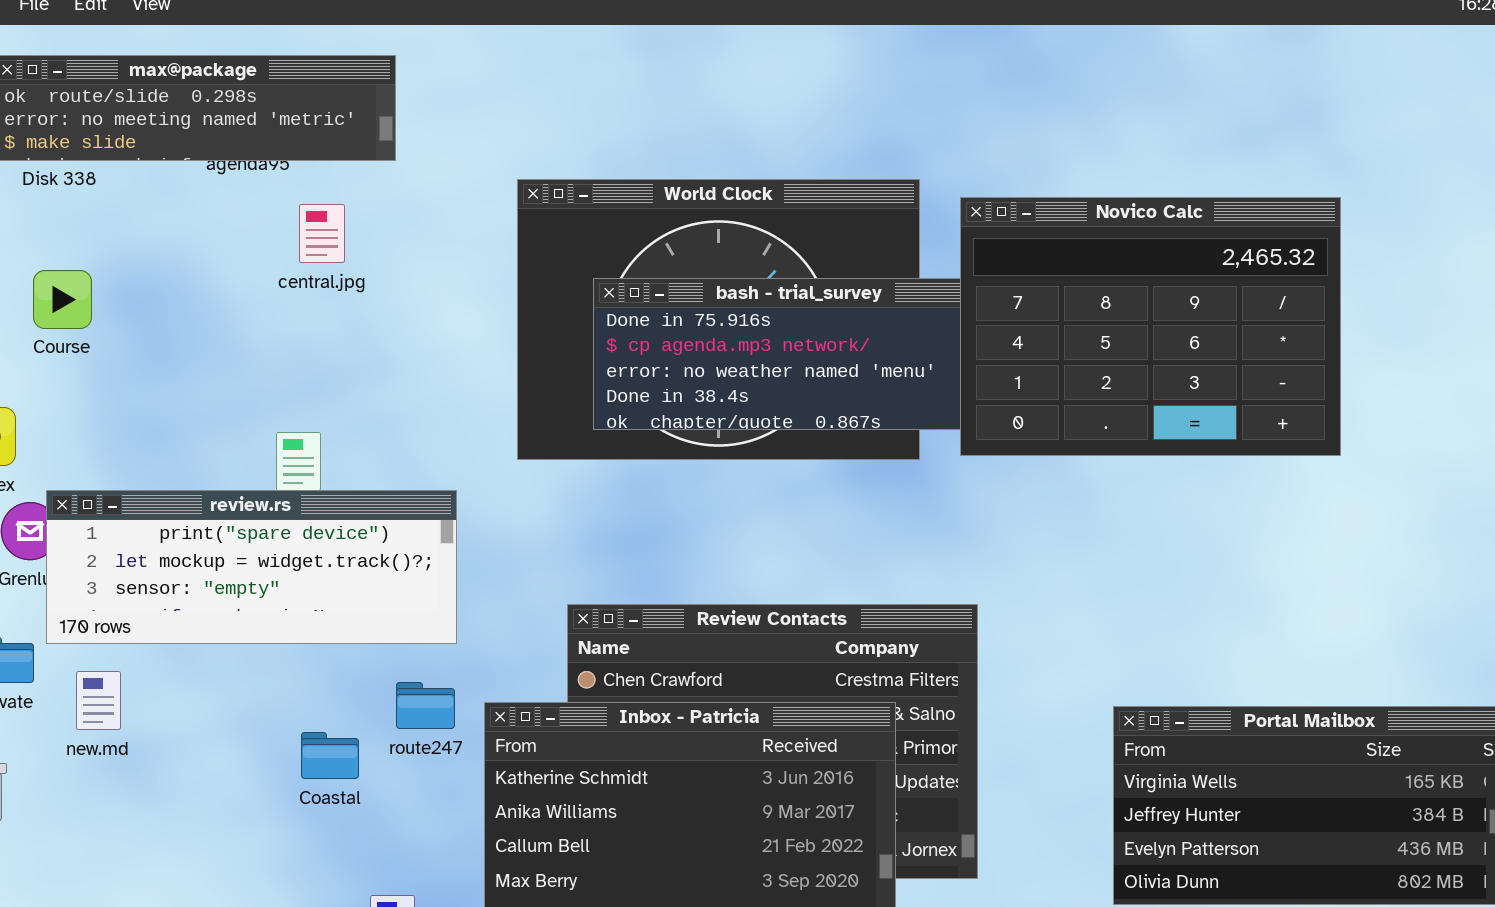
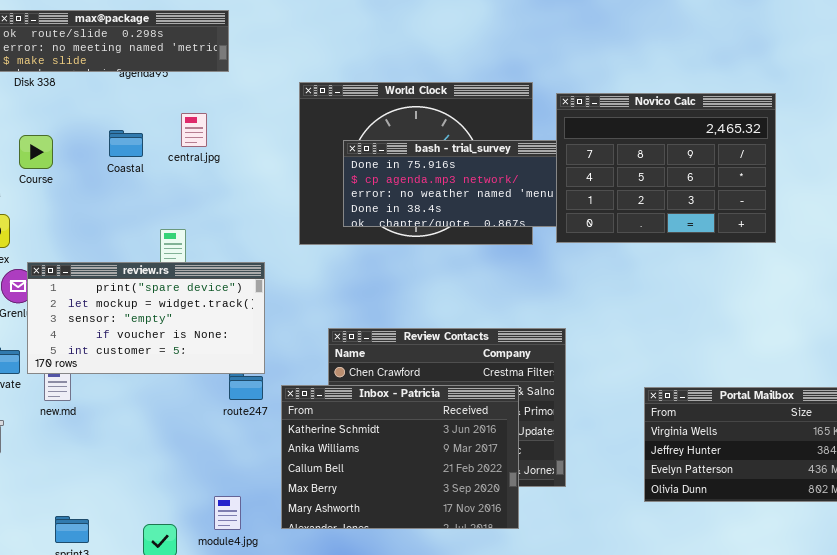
central.jpg: [299,204,345,263] -> [181,113,207,147], moved
review.rs: [46,490,457,644] -> [27,262,265,374], resized
Coastal: [301,732,359,779] -> [109,130,143,157], moved

